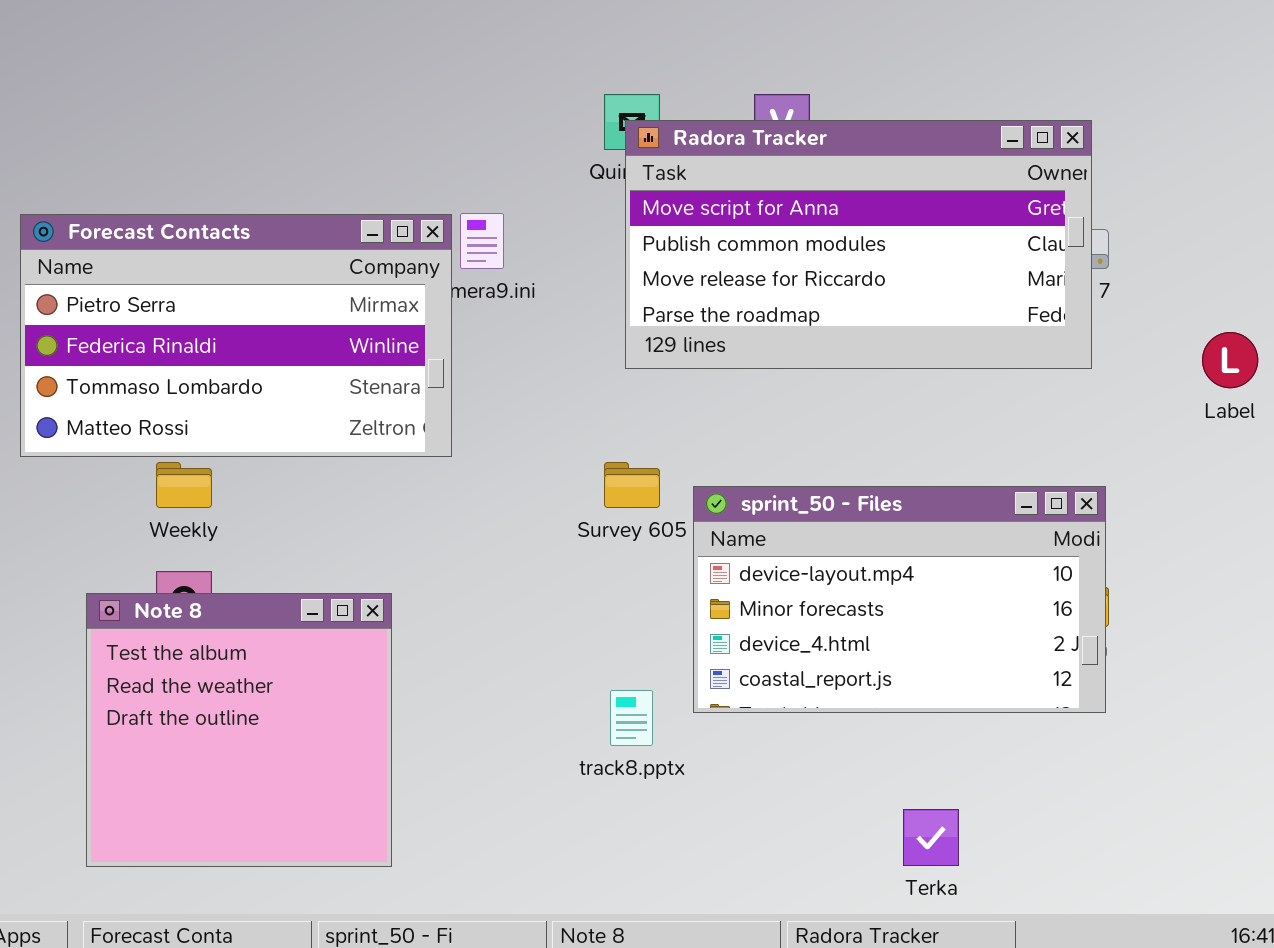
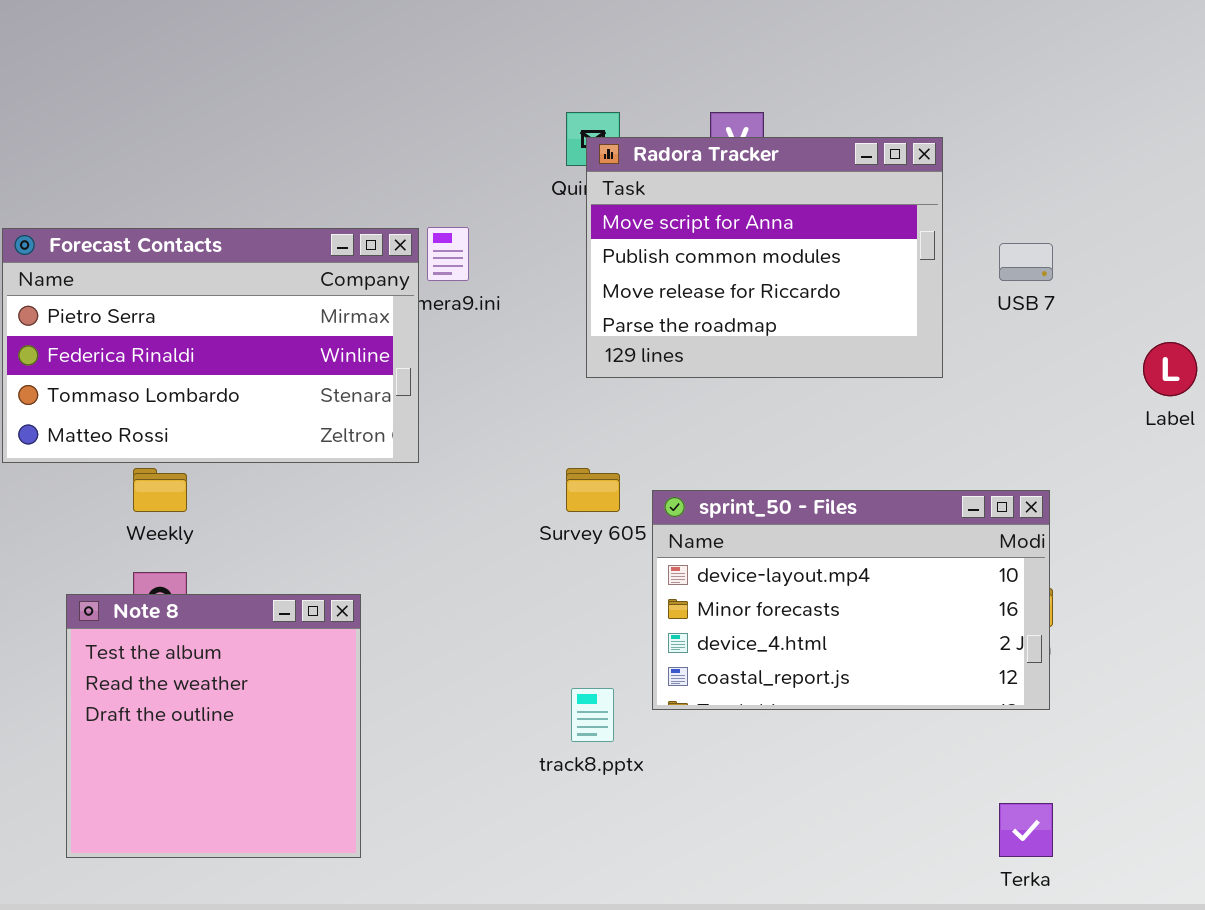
Radora Tracker: [625,120,1092,369] -> [586,137,943,378], resized
Terka: [903,809,959,866] -> [999,803,1053,857], moved

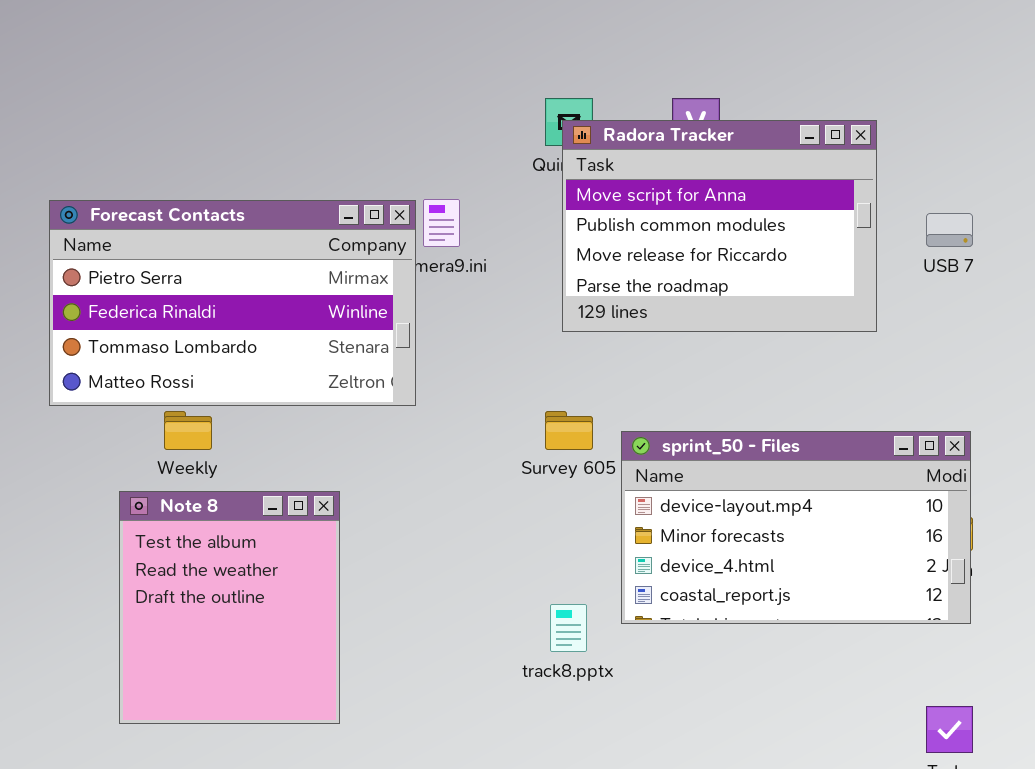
Note 8: [66,594,361,858] -> [119,491,340,724], moved, resized

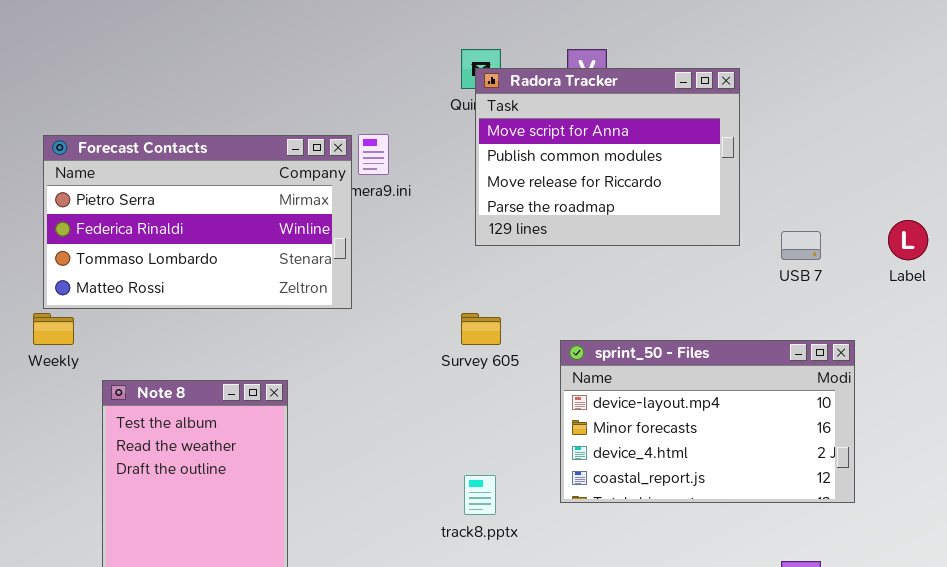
USB 7: [926,213,973,247] -> [781,231,821,260], moved
Weekly: [164,411,212,450] -> [33,313,74,345], moved
sprint_50 - Files: [621,431,971,624] -> [560,340,855,503], moved

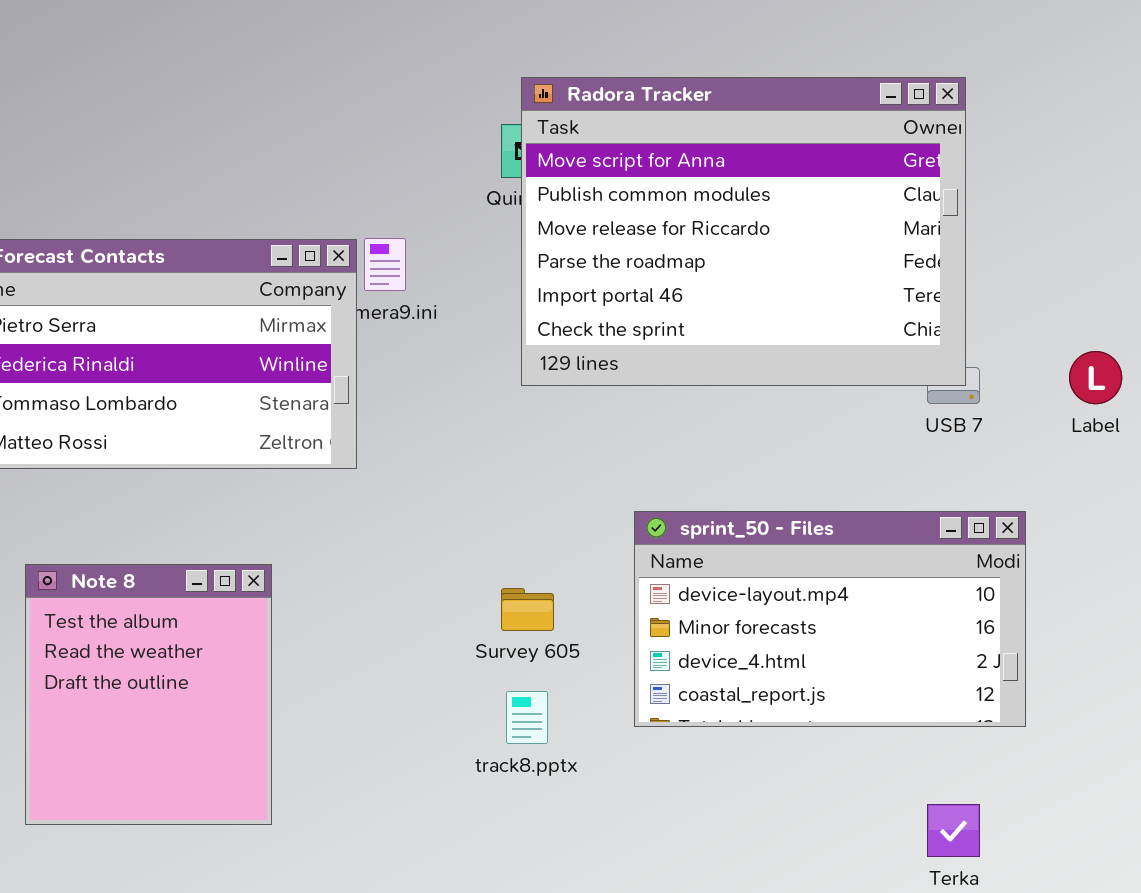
Radora Tracker: [475,68,740,246] -> [521,77,966,386], resized
Survey 605: [461,313,501,345] -> [501,588,554,631], moved

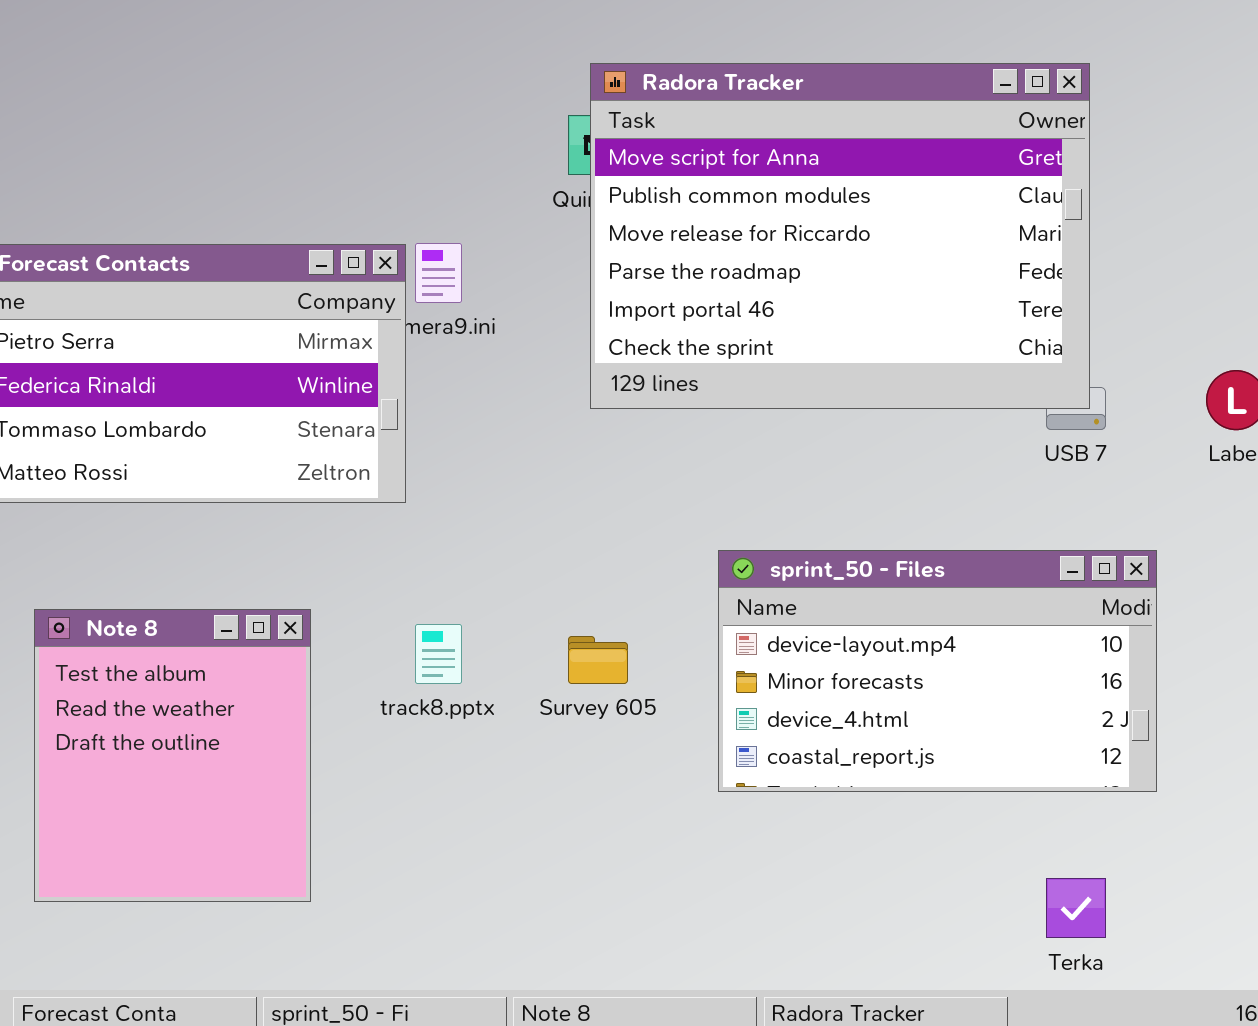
track8.pptx: [506,691,548,744] -> [415,624,462,684], moved

